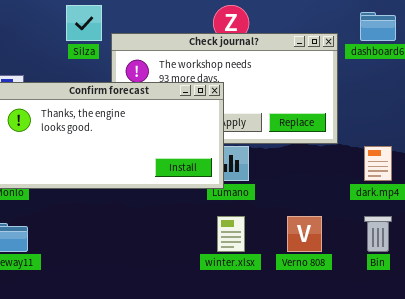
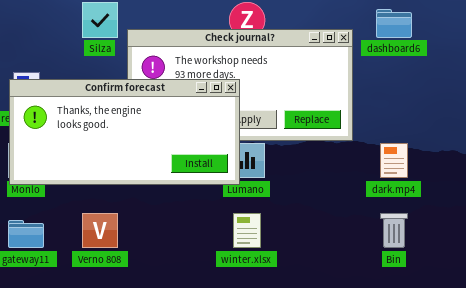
Verno 808: [287,216,322,252] -> [82,213,118,248], moved

